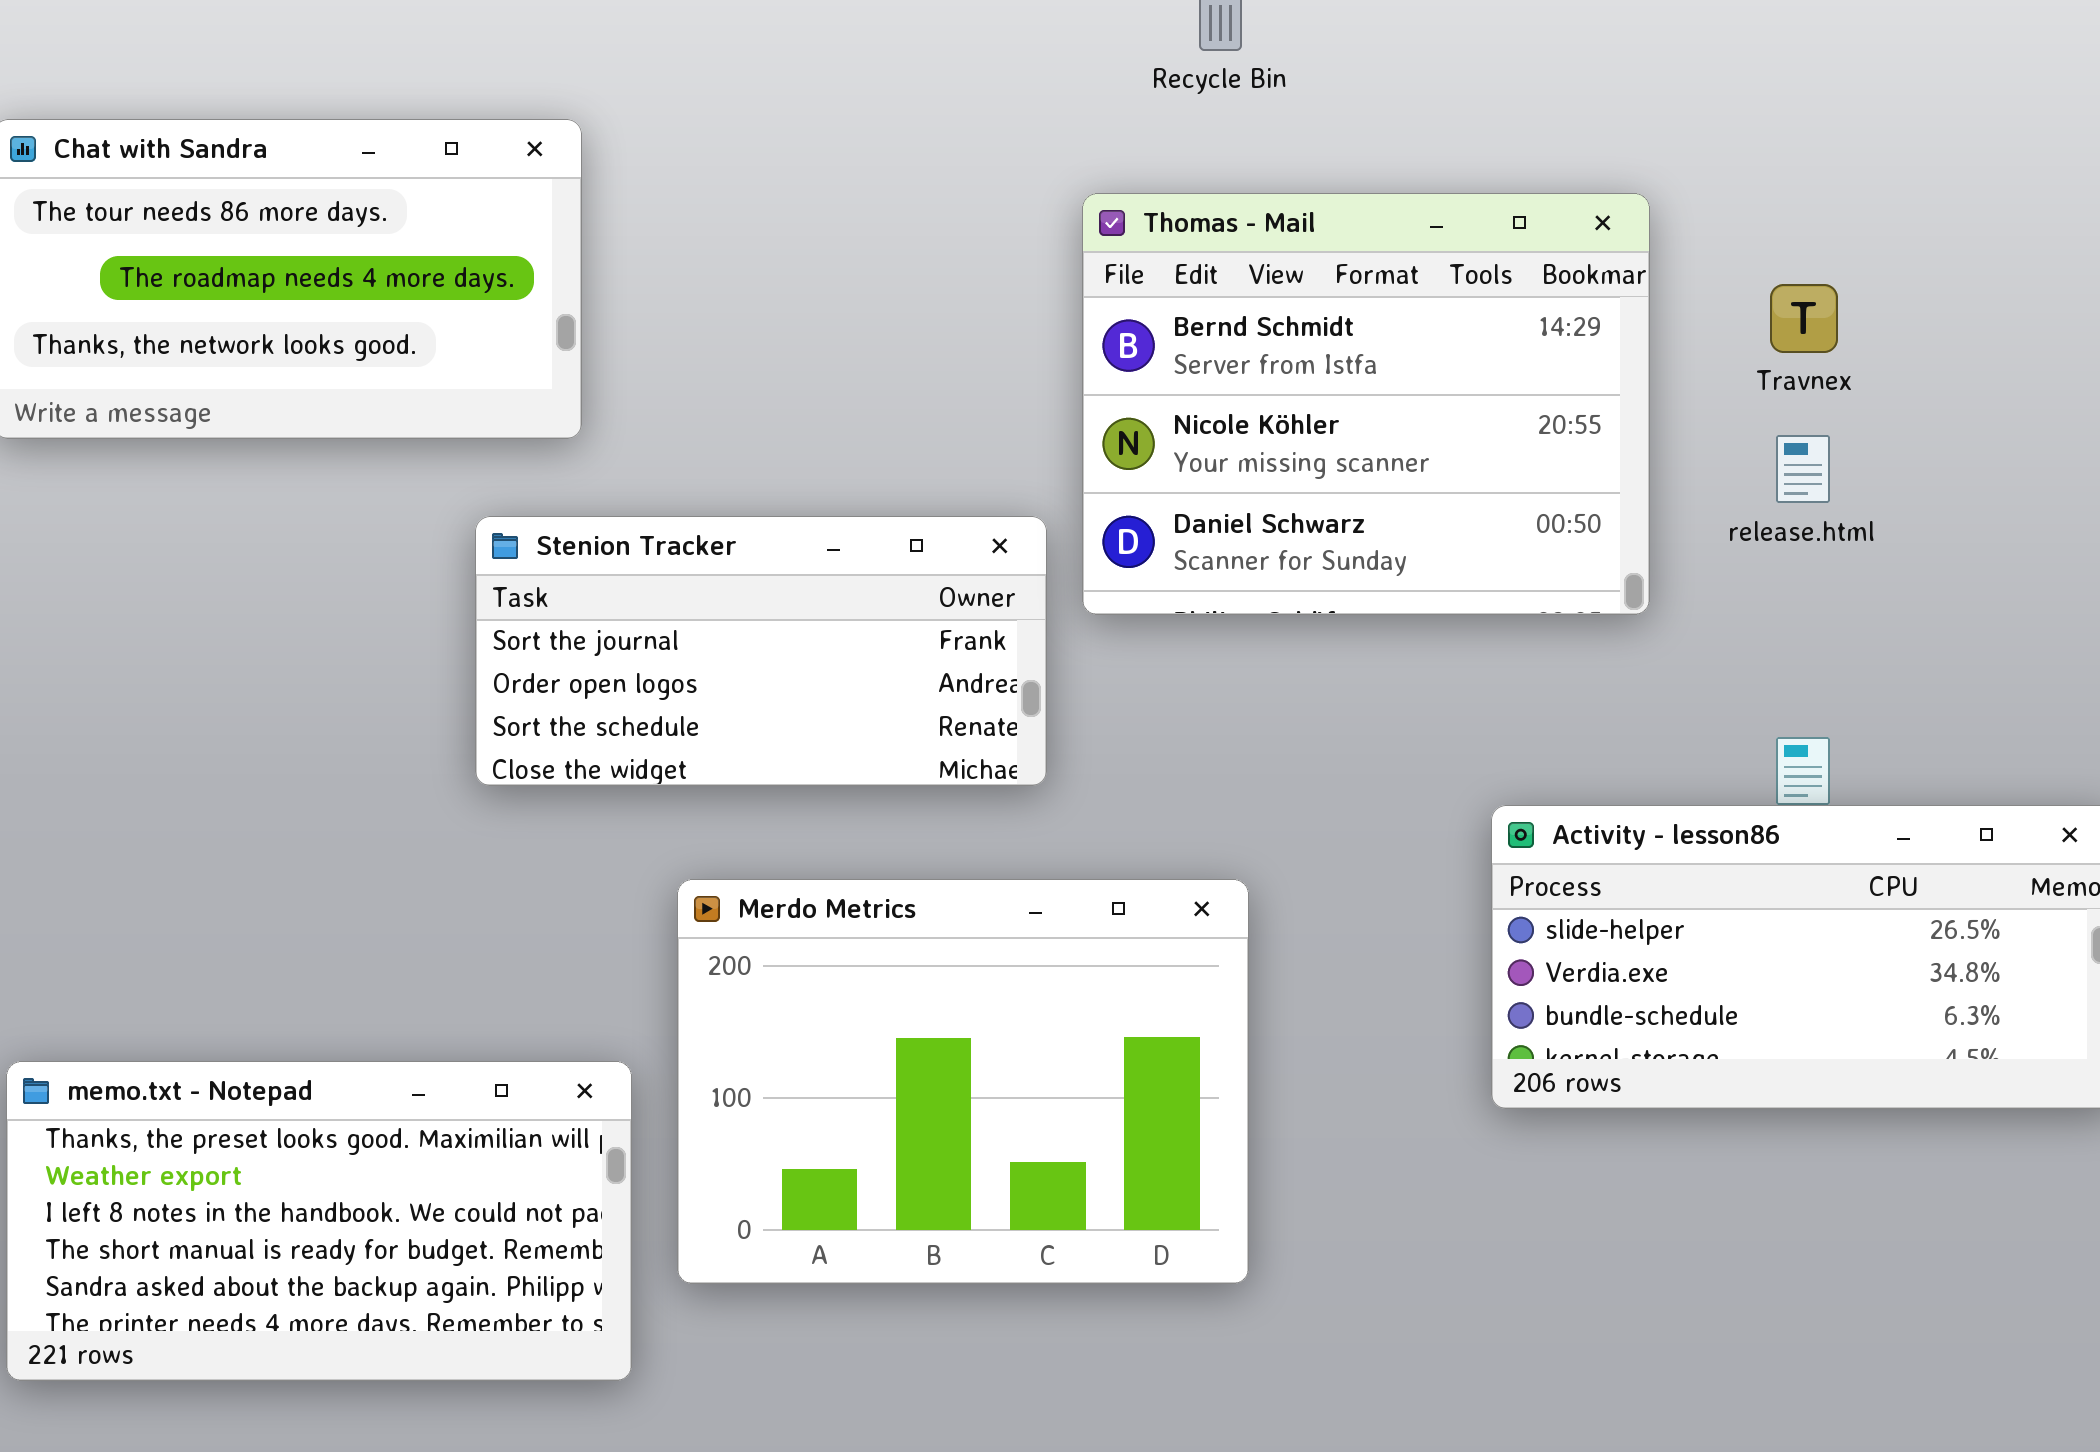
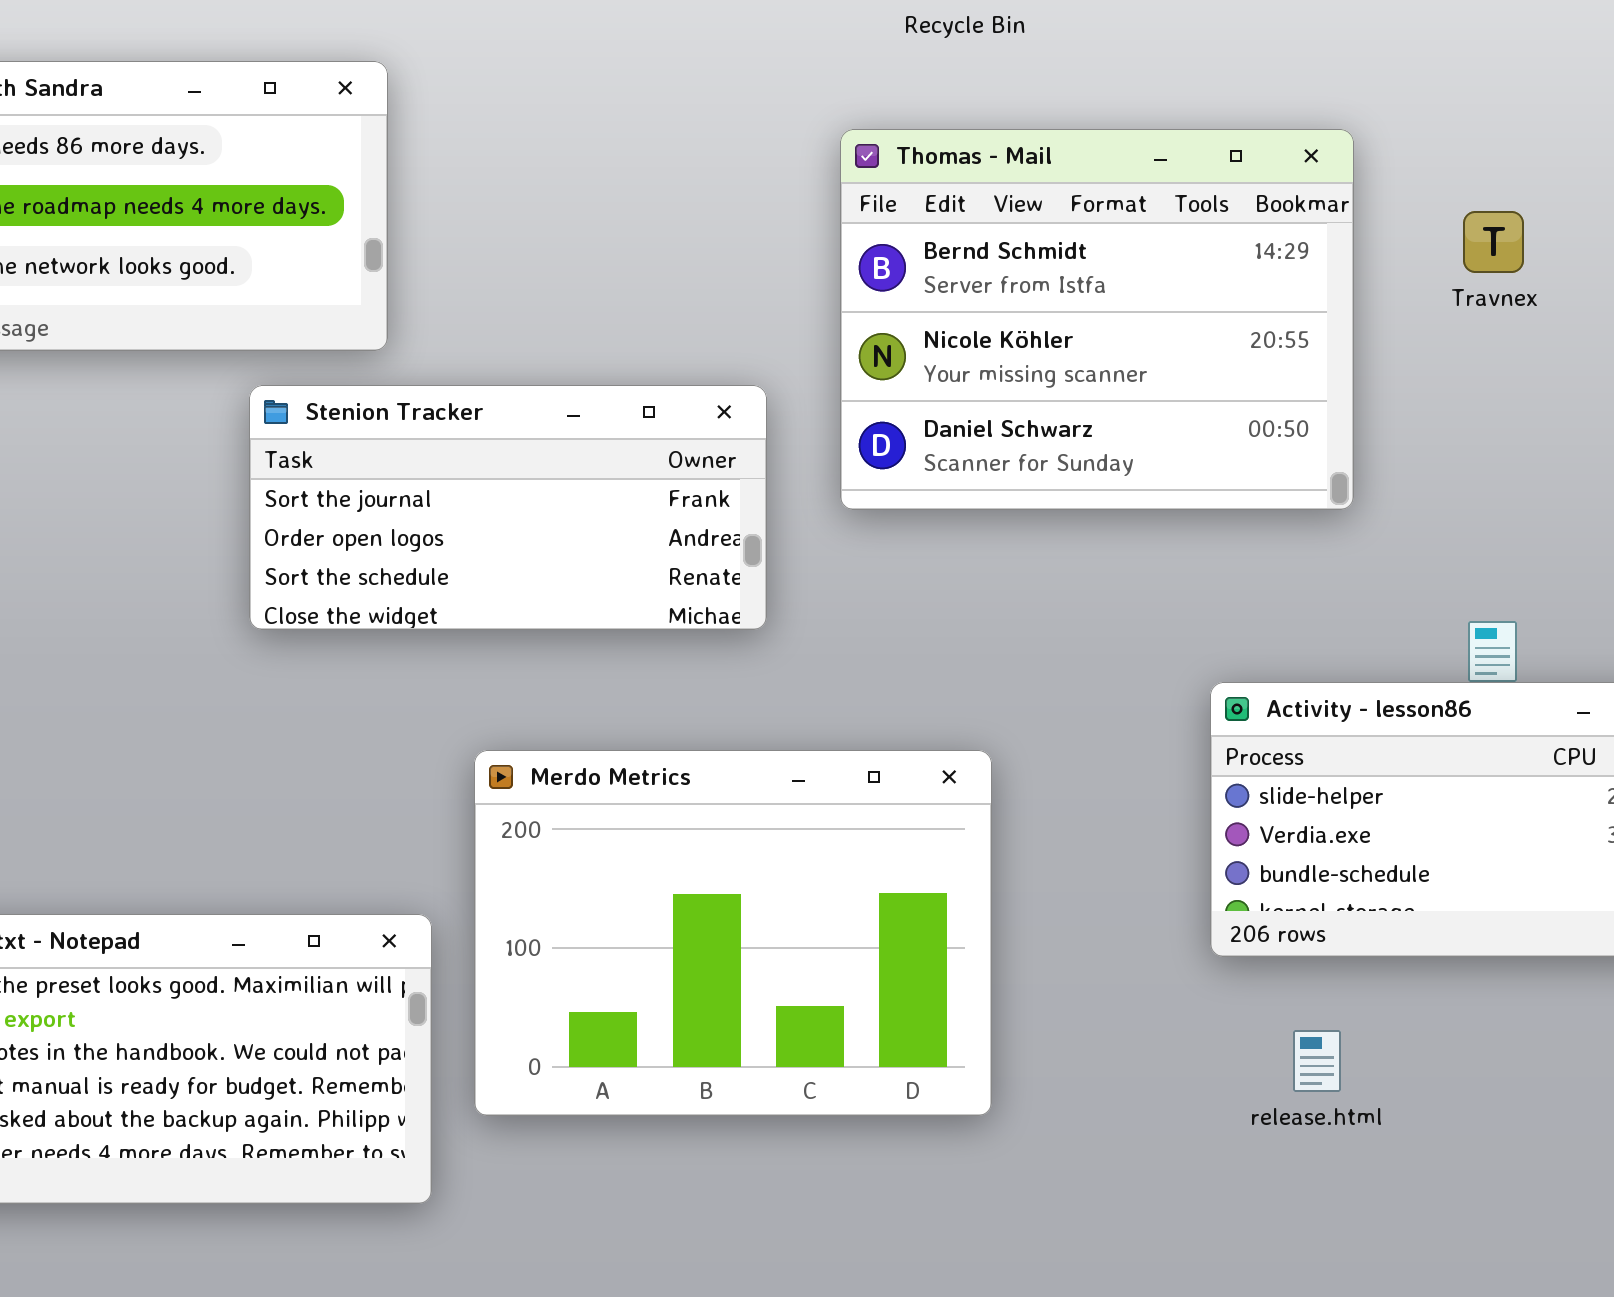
release.html: [1776,435,1830,503] -> [1293,1030,1341,1092], moved
Stenion Tracker: [475,516,1047,786] -> [249,385,767,630], moved

